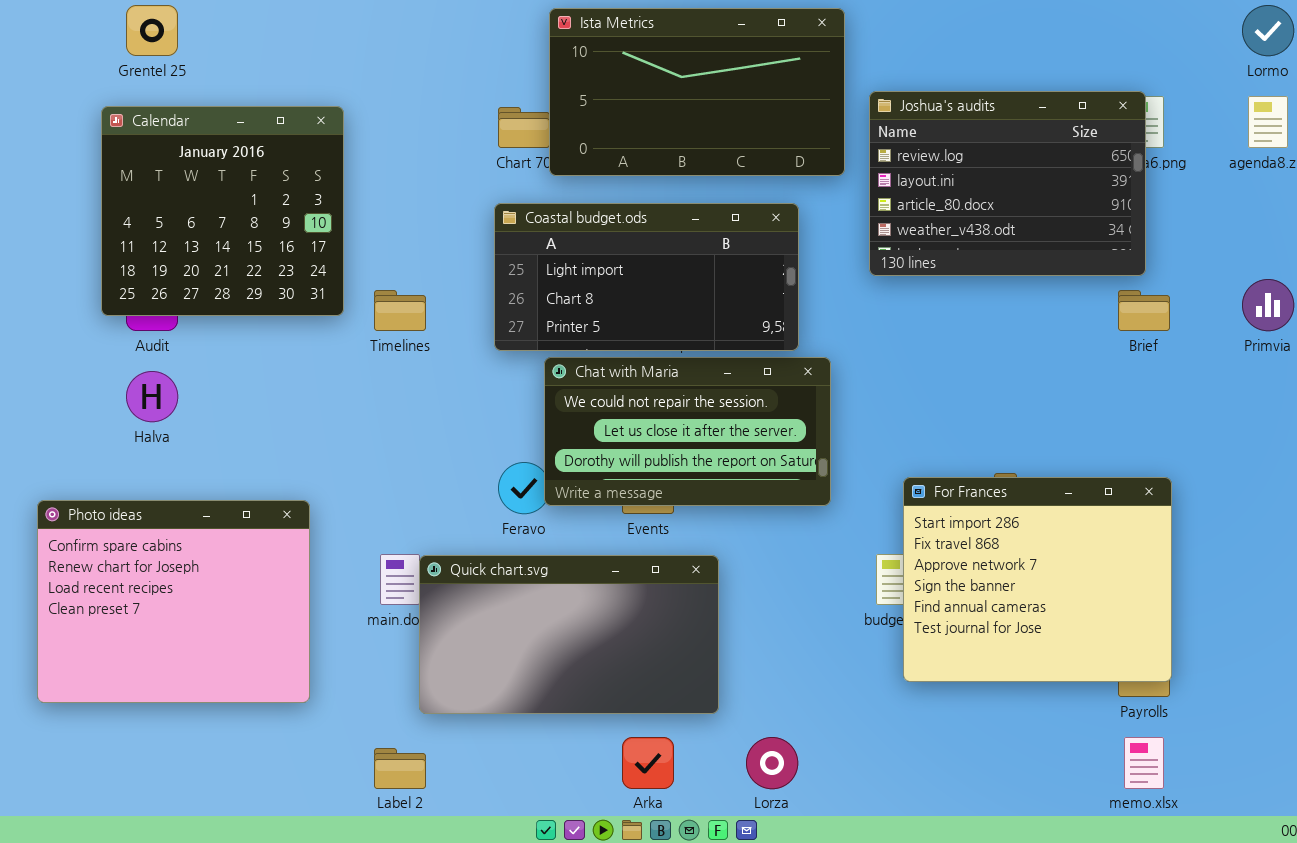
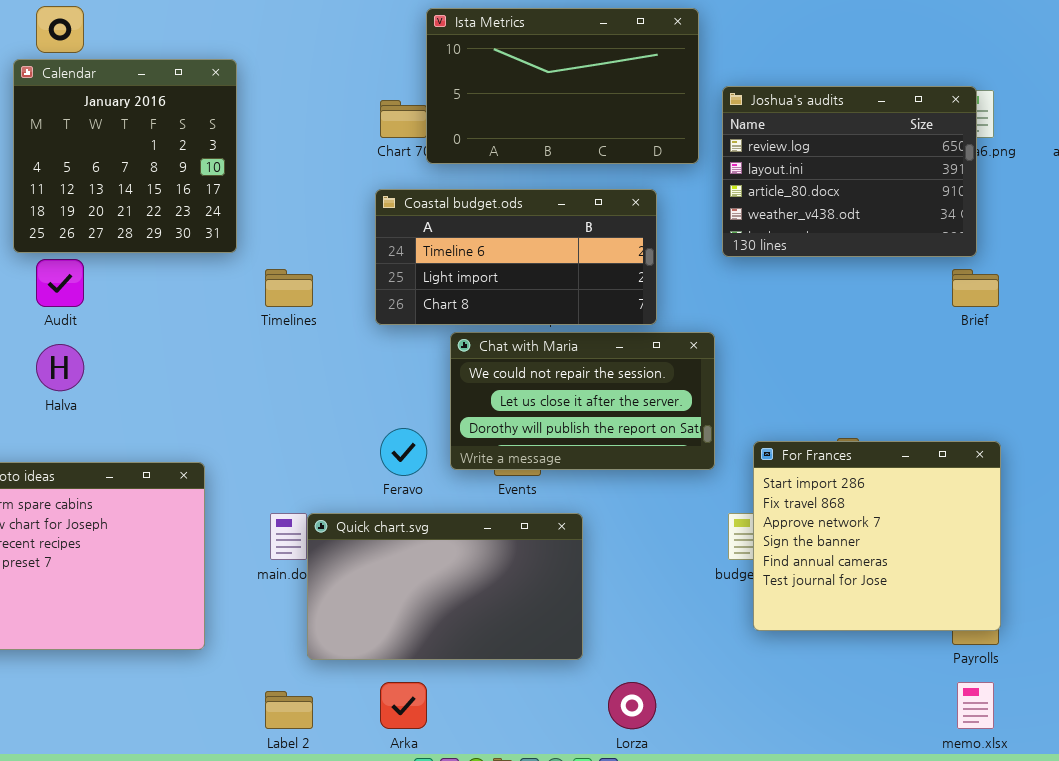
Calendar: [101,106,344,316] -> [13,59,237,253], moved
Coastal budget.ods: [494,203,799,351] -> [375,189,657,325], scrolled up 1 row
Chat with Maria: [544,357,831,506] -> [450,332,715,470], moved
Arka: [622,737,674,789] -> [380,682,427,729], moved

